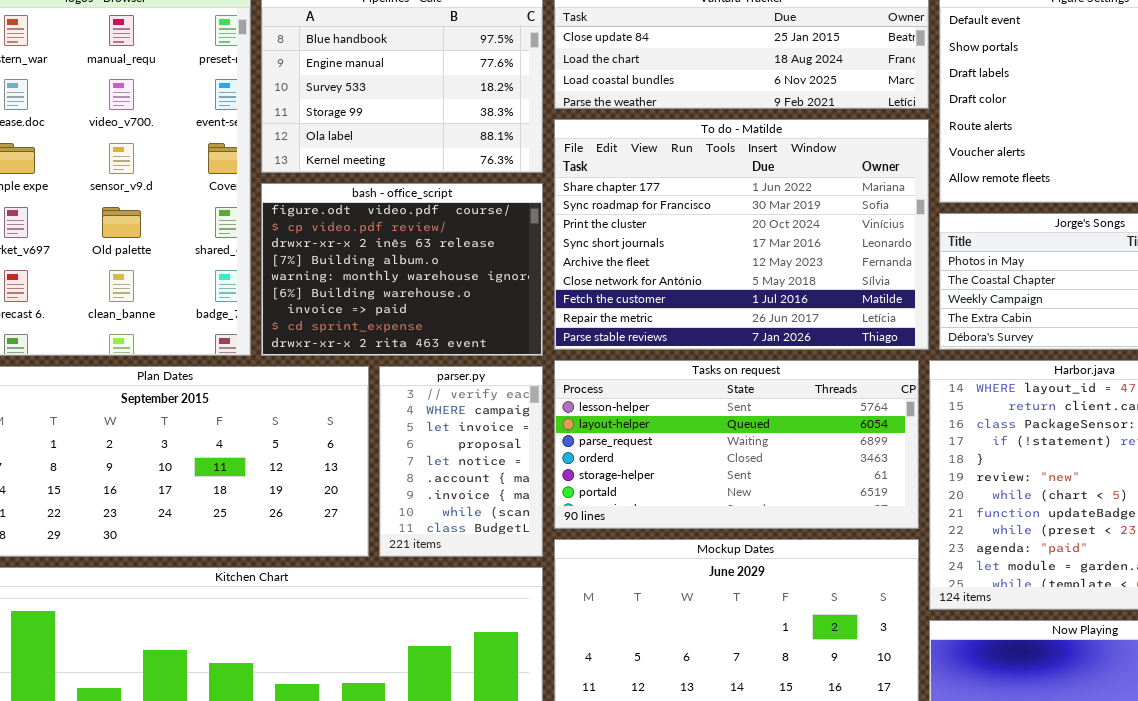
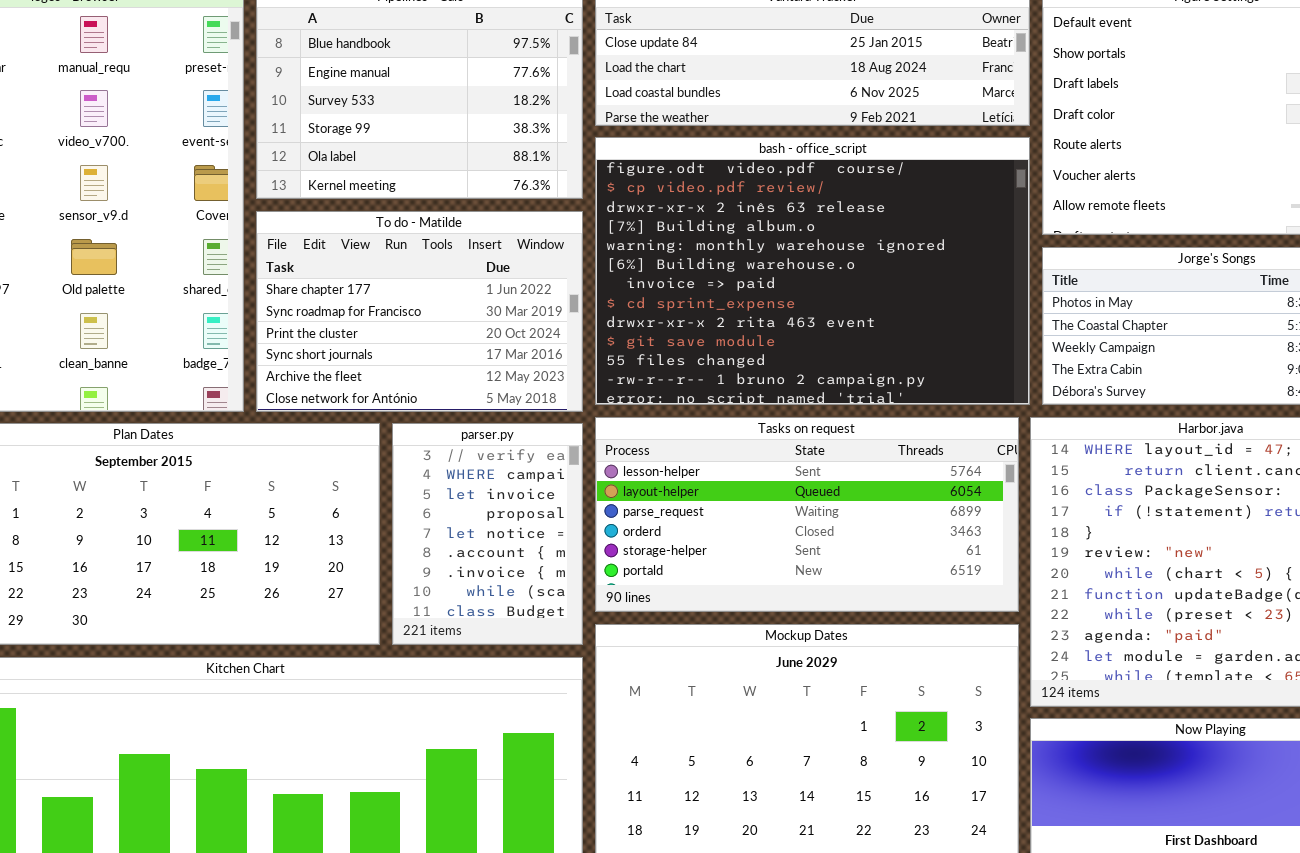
To do - Matilde: [554,119,929,350] -> [256,211,583,412], moved, resized
bash - office_script: [261,183,543,356] -> [595,137,1030,405], moved, resized

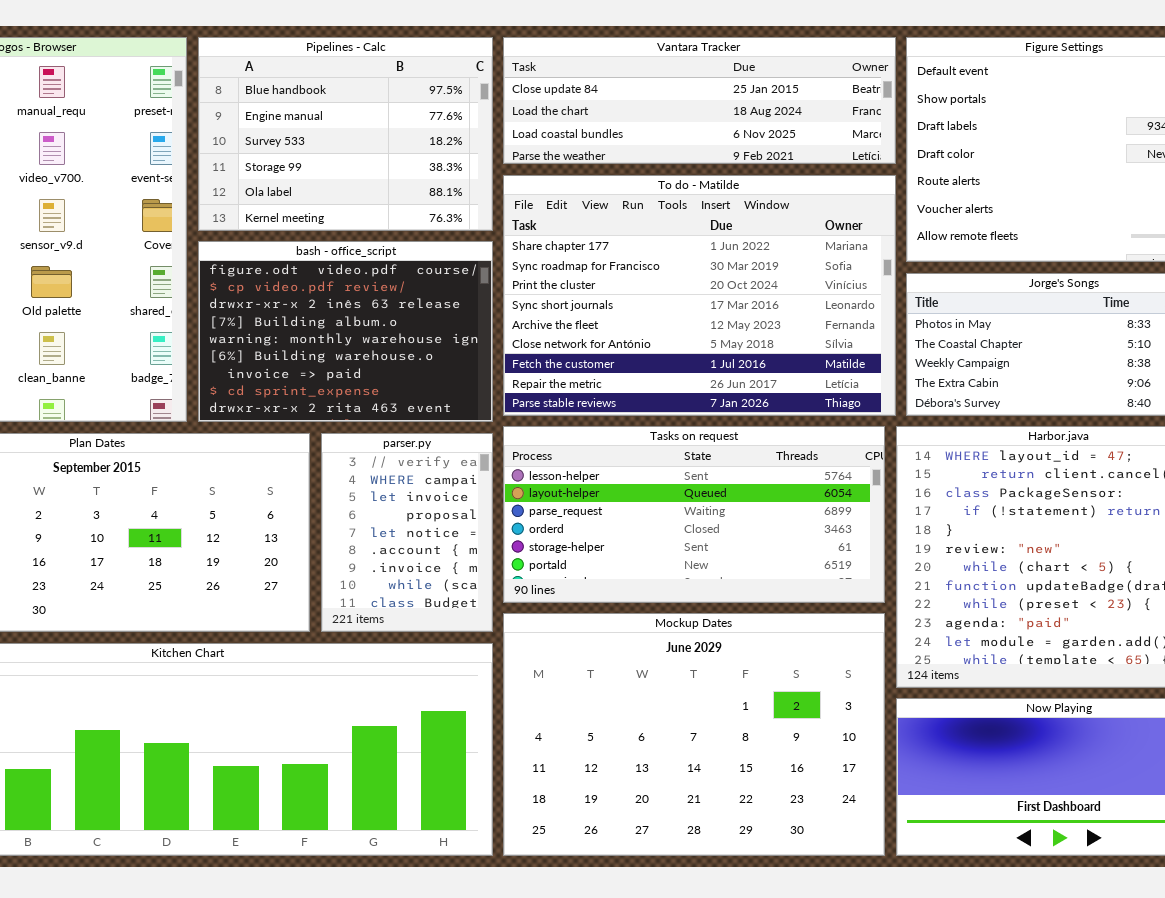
bash - office_script: [595,137,1030,405] -> [198,241,493,422], moved, resized
To do - Matilde: [256,211,583,412] -> [503,175,896,416], moved, resized

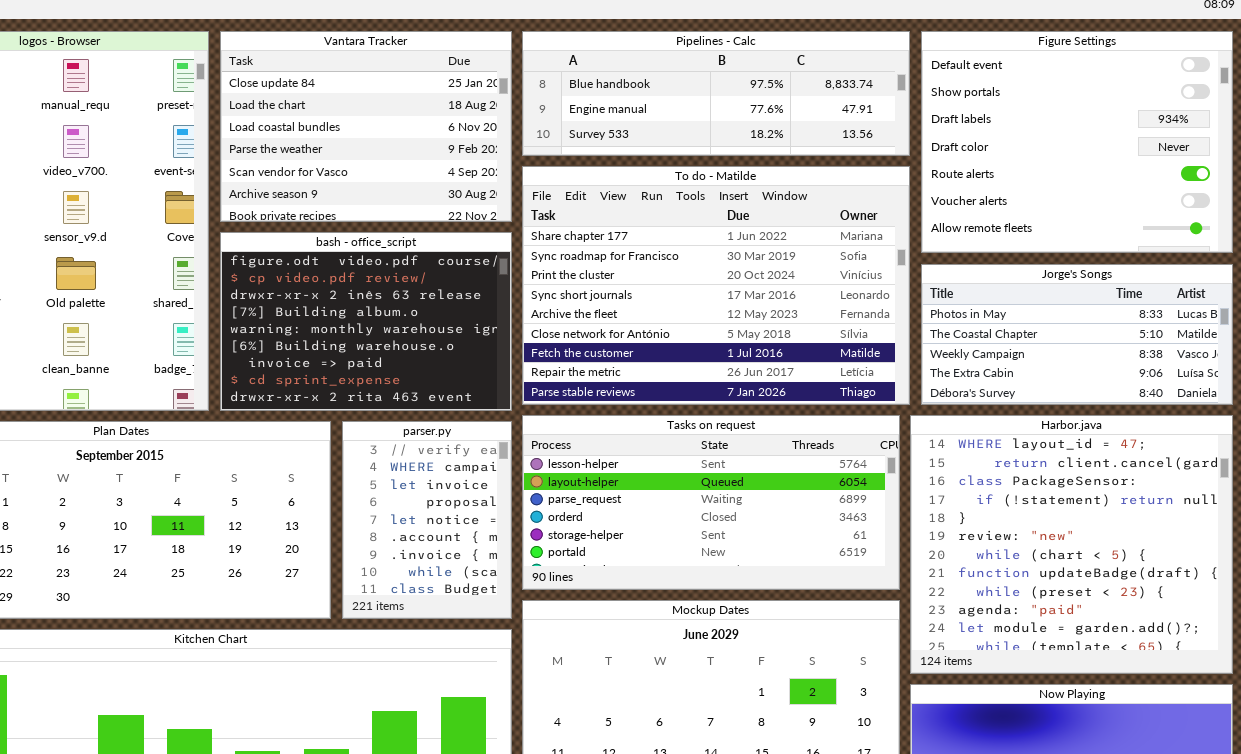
Pipelines - Calc: [198,37,493,231] -> [522,31,910,156], moved, resized
Vantara Tracker: [503,37,896,164] -> [220,31,512,222], moved, resized

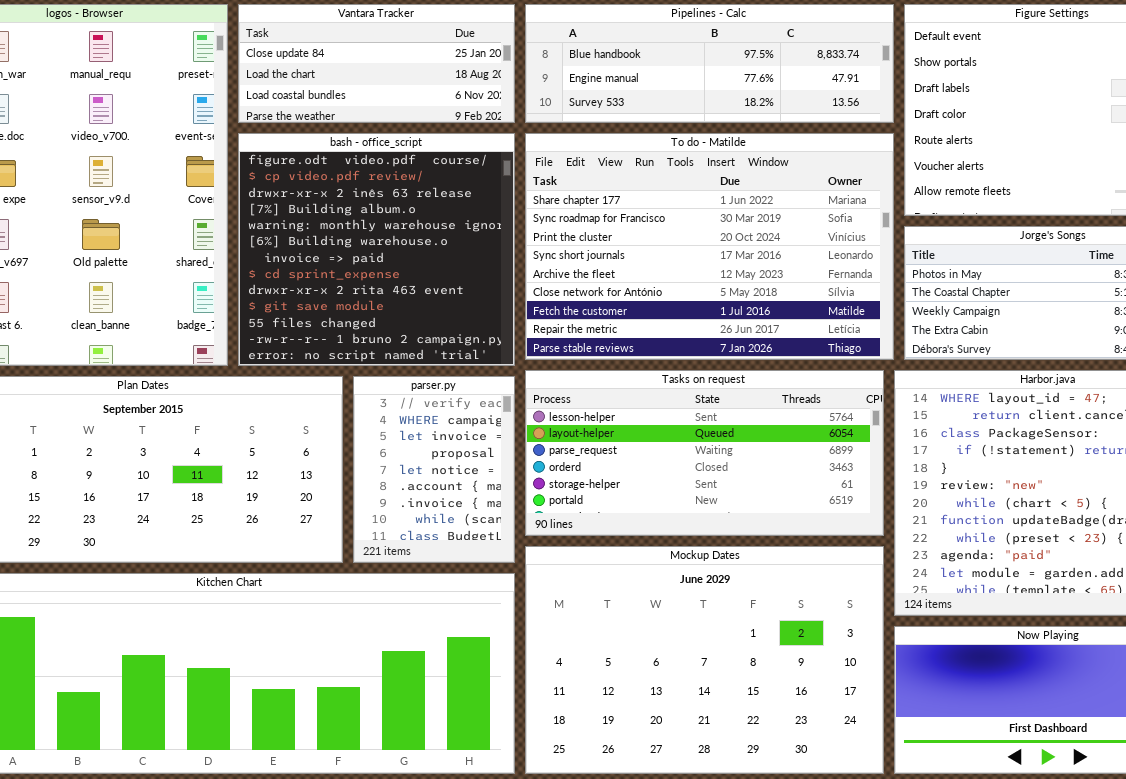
Vantara Tracker: [220,31,512,222] -> [238,4,515,123], resized
bash - office_script: [220,232,512,411] -> [238,133,515,366], resized

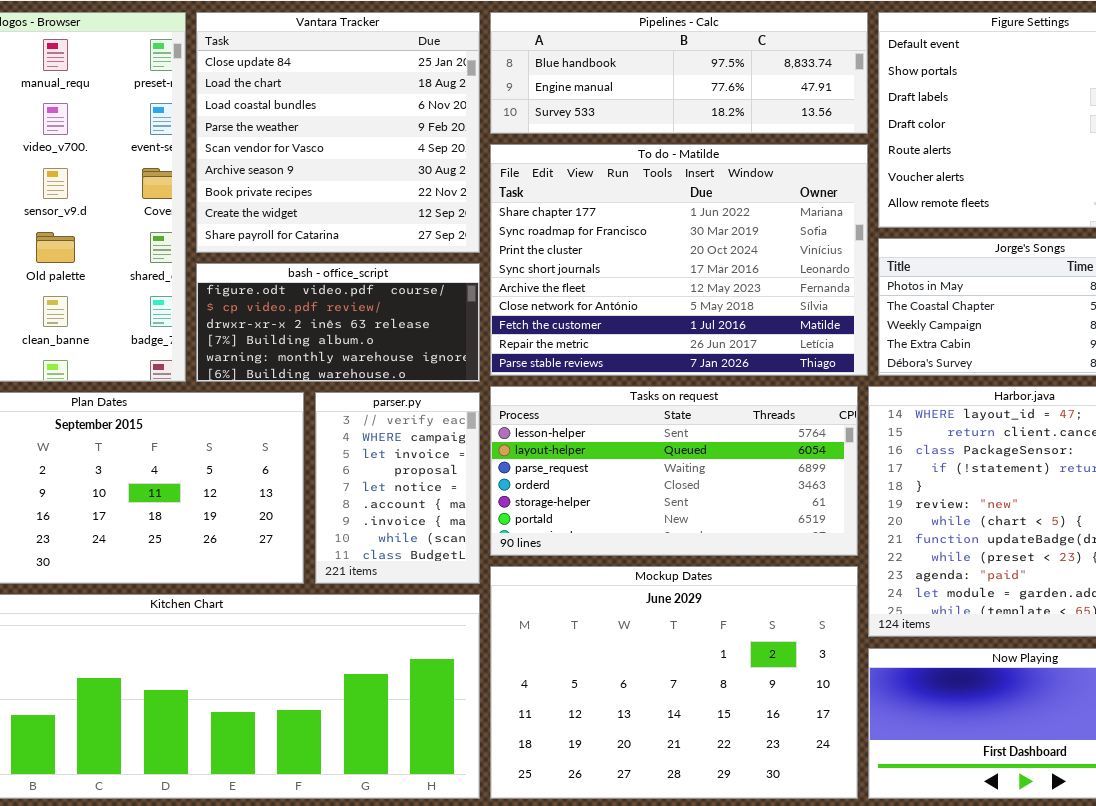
Vantara Tracker: [238,4,515,123] -> [196,12,480,253], resized
bash - office_script: [238,133,515,366] -> [196,263,480,382], resized

